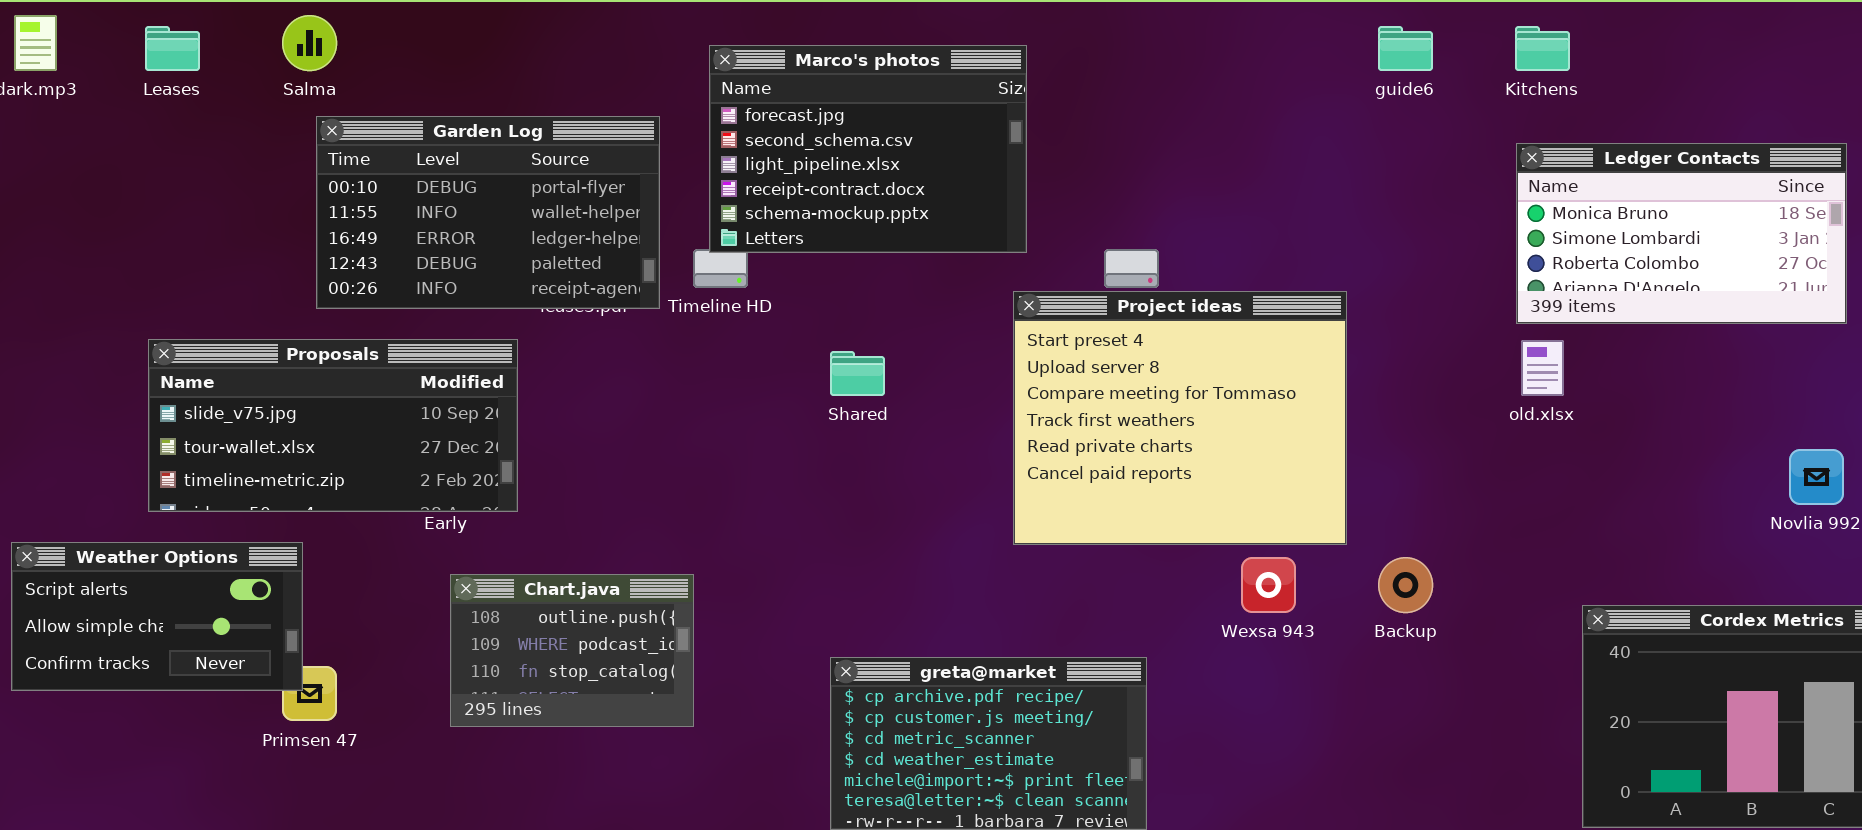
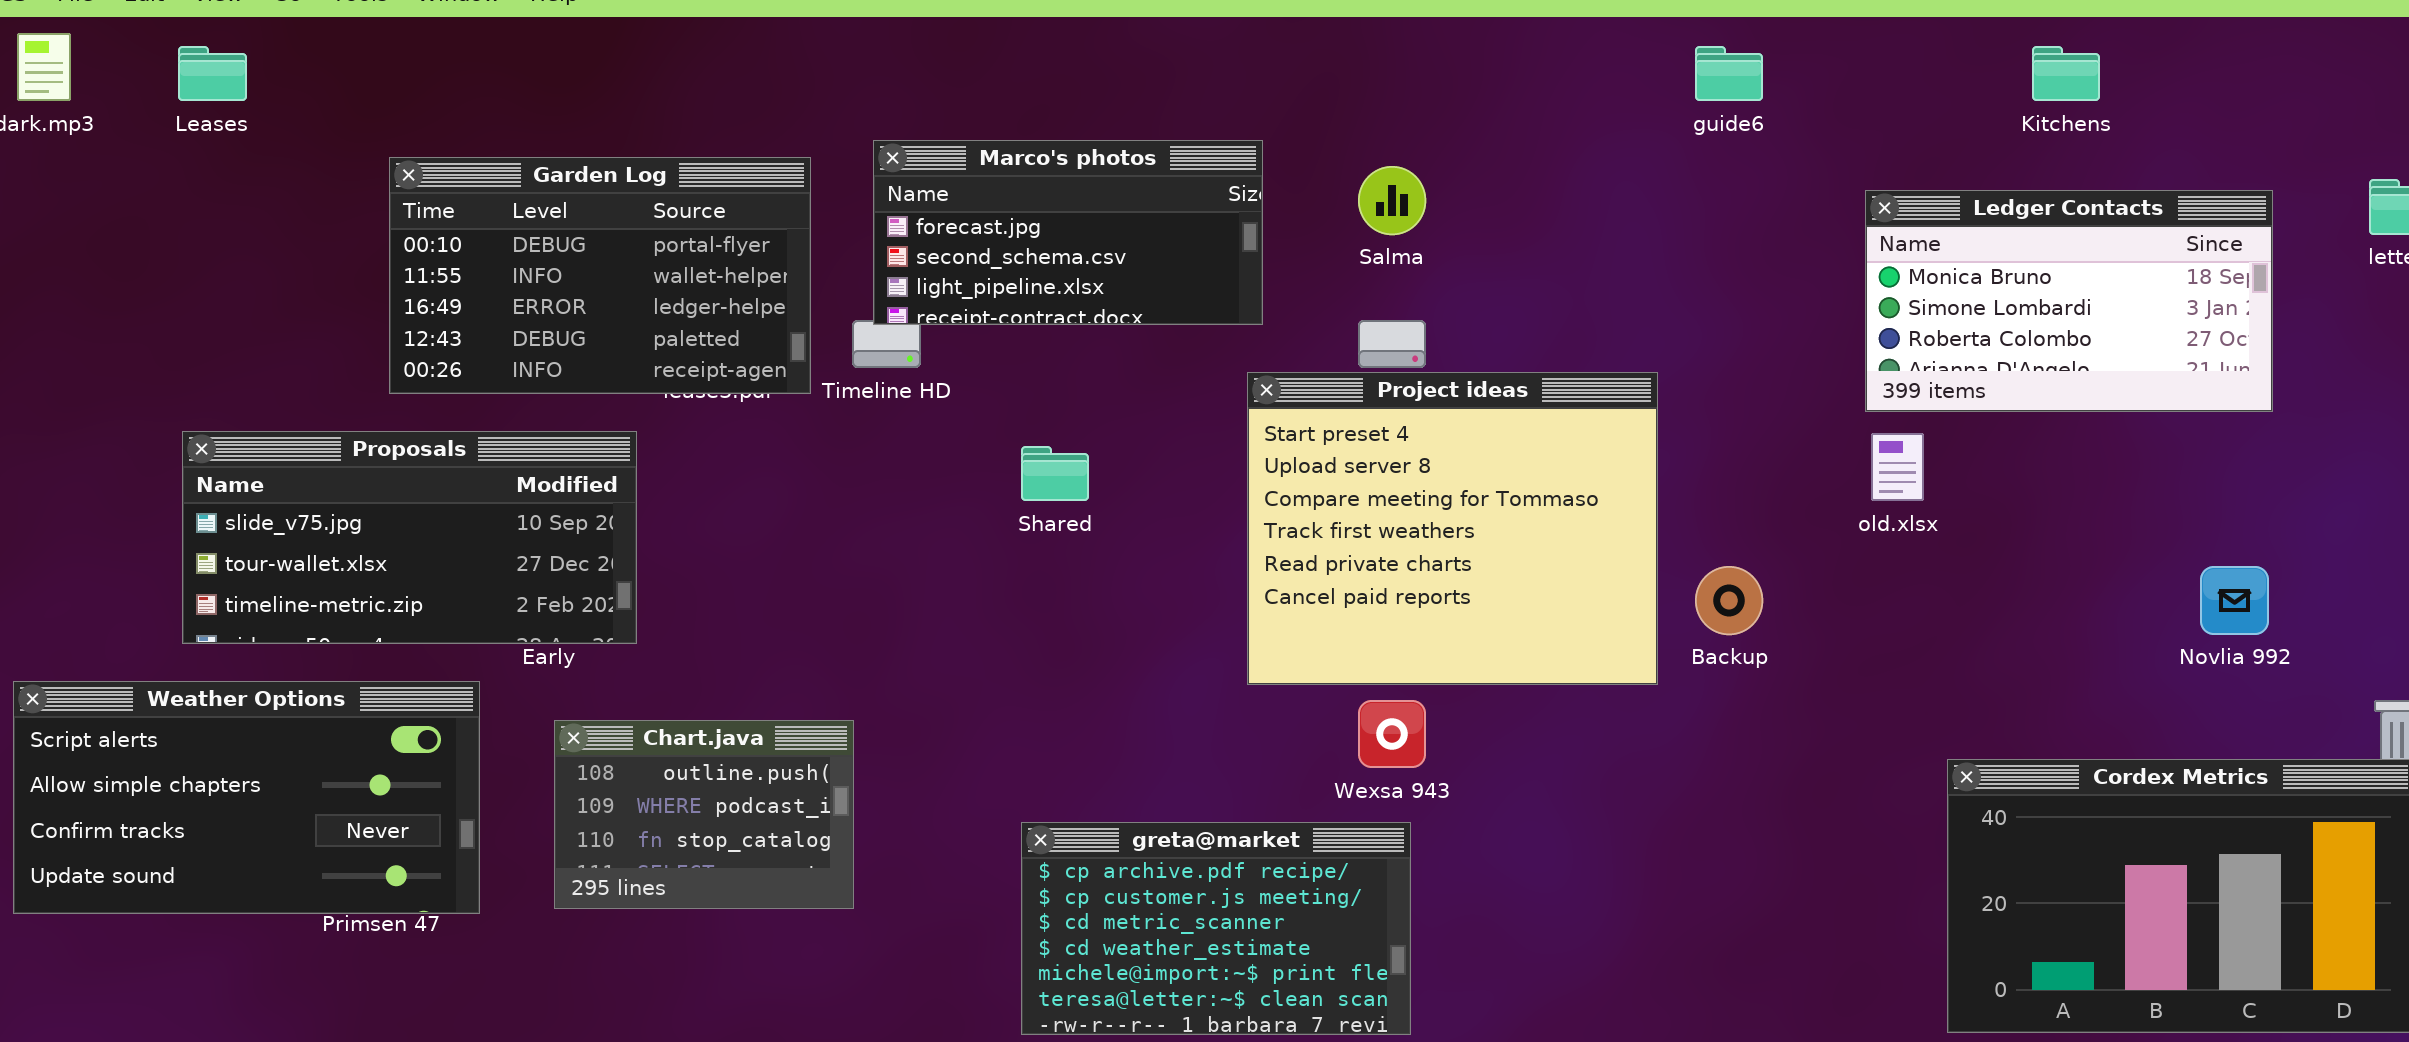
Salma: [282,15,337,71] -> [1358,166,1426,235], moved
Kitchens: [1515,26,1570,71] -> [2032,46,2100,101], moved
Marco's photos: [709,45,1027,253] -> [873,140,1263,325], resized
Weather Options: [11,542,303,691] -> [13,681,480,914], resized
Wexsa 943: [1241,557,1296,613] -> [1358,700,1426,768], moved
Backup: [1378,557,1433,613] -> [1695,566,1763,635], moved

